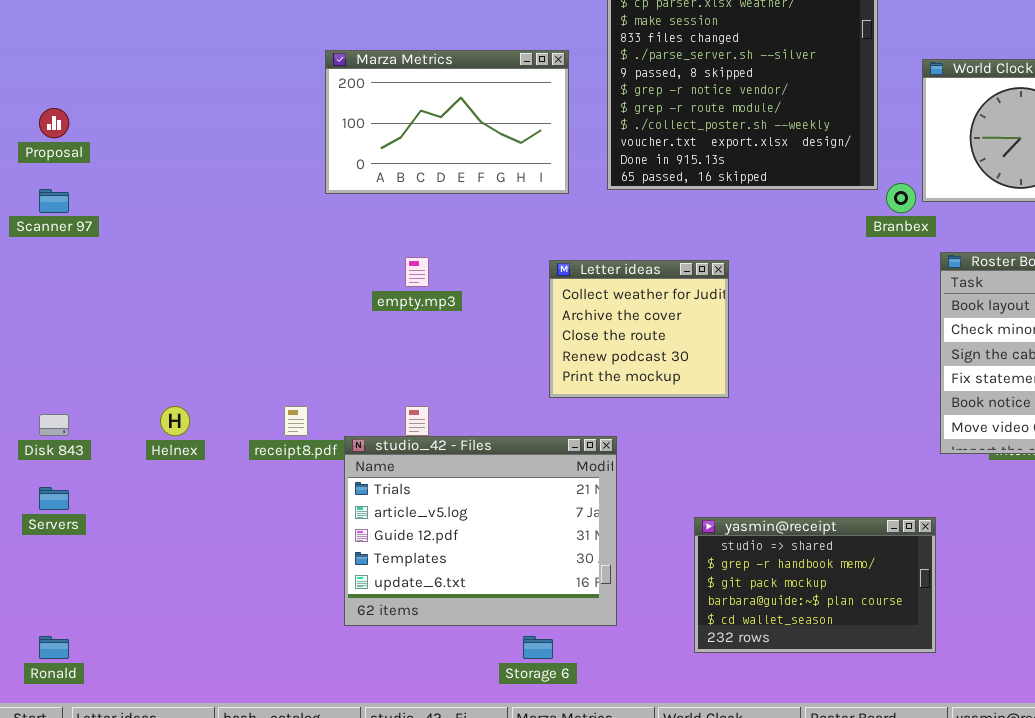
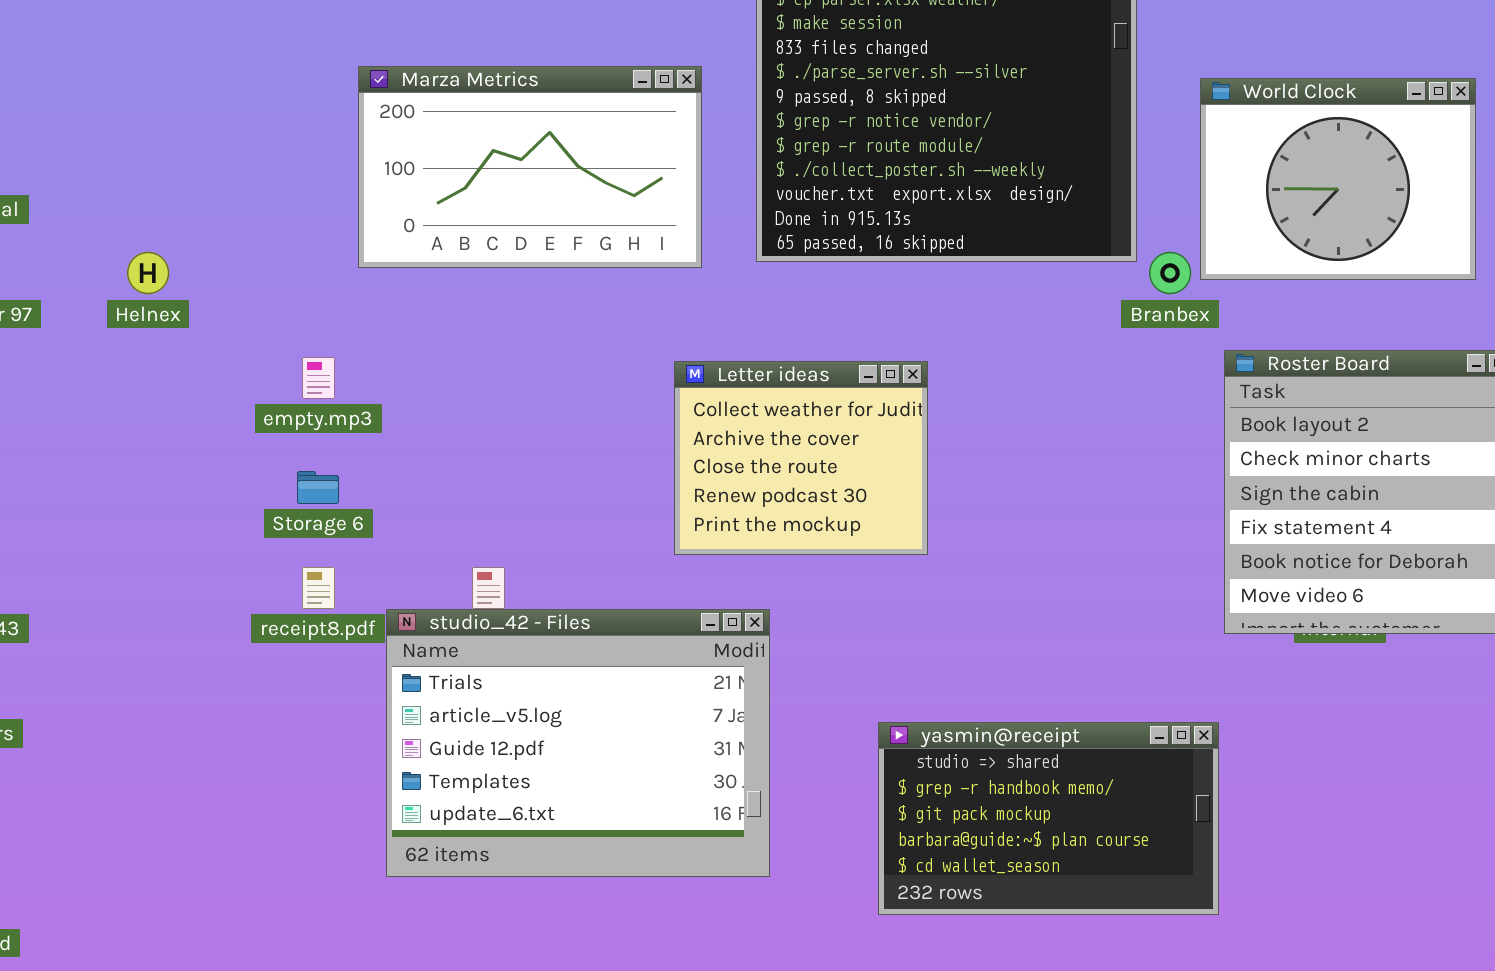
empty.mp3: [405,257,429,287] -> [302,357,335,399], moved
Helnex: [160,406,190,436] -> [127,252,169,294], moved
Storage 6: [523,636,553,659] -> [297,471,339,504], moved

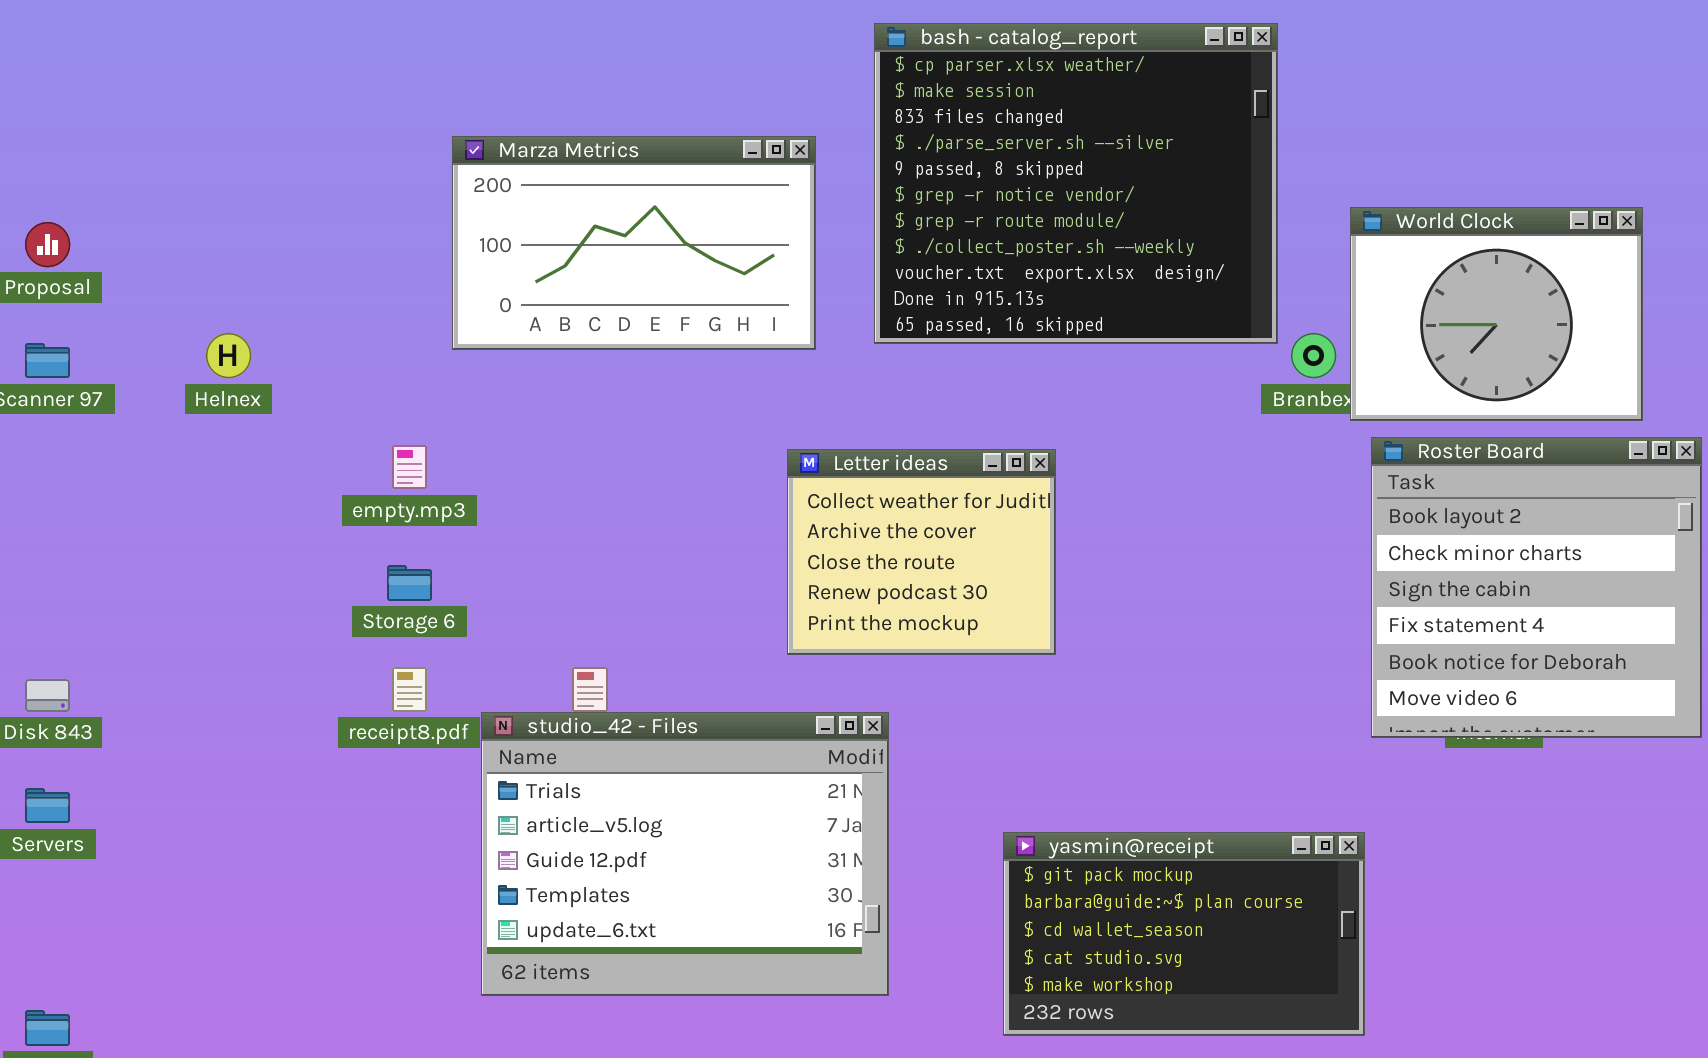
World Clock: [1200,78,1476,280] -> [1350,207,1643,421], moved
yasmin@receipt: [878,722,1219,915] -> [1003,832,1365,1036], scrolled down 2 rows

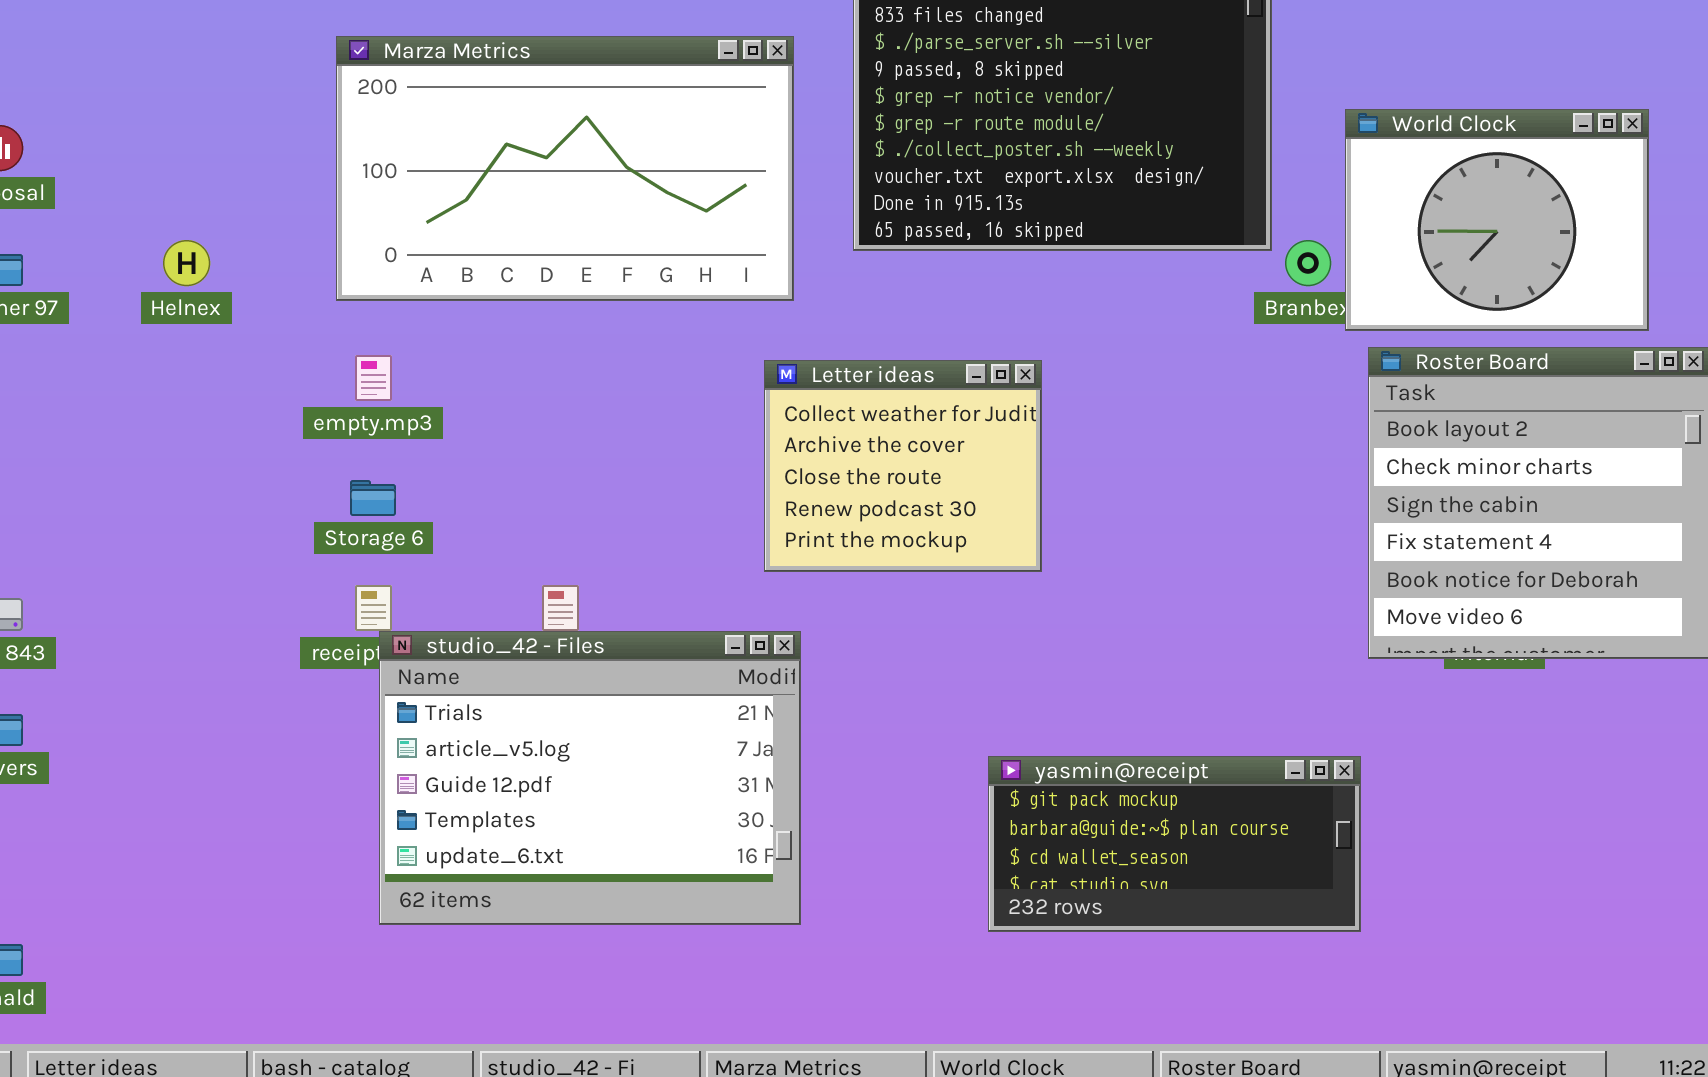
Marza Metrics: [452,136,816,350] -> [336,36,794,301], resized
studio_42 - Files: [481,712,889,996] -> [379,631,801,925], moved
yasmin@receipt: [1003,832,1365,1036] -> [988,756,1361,932], resized

